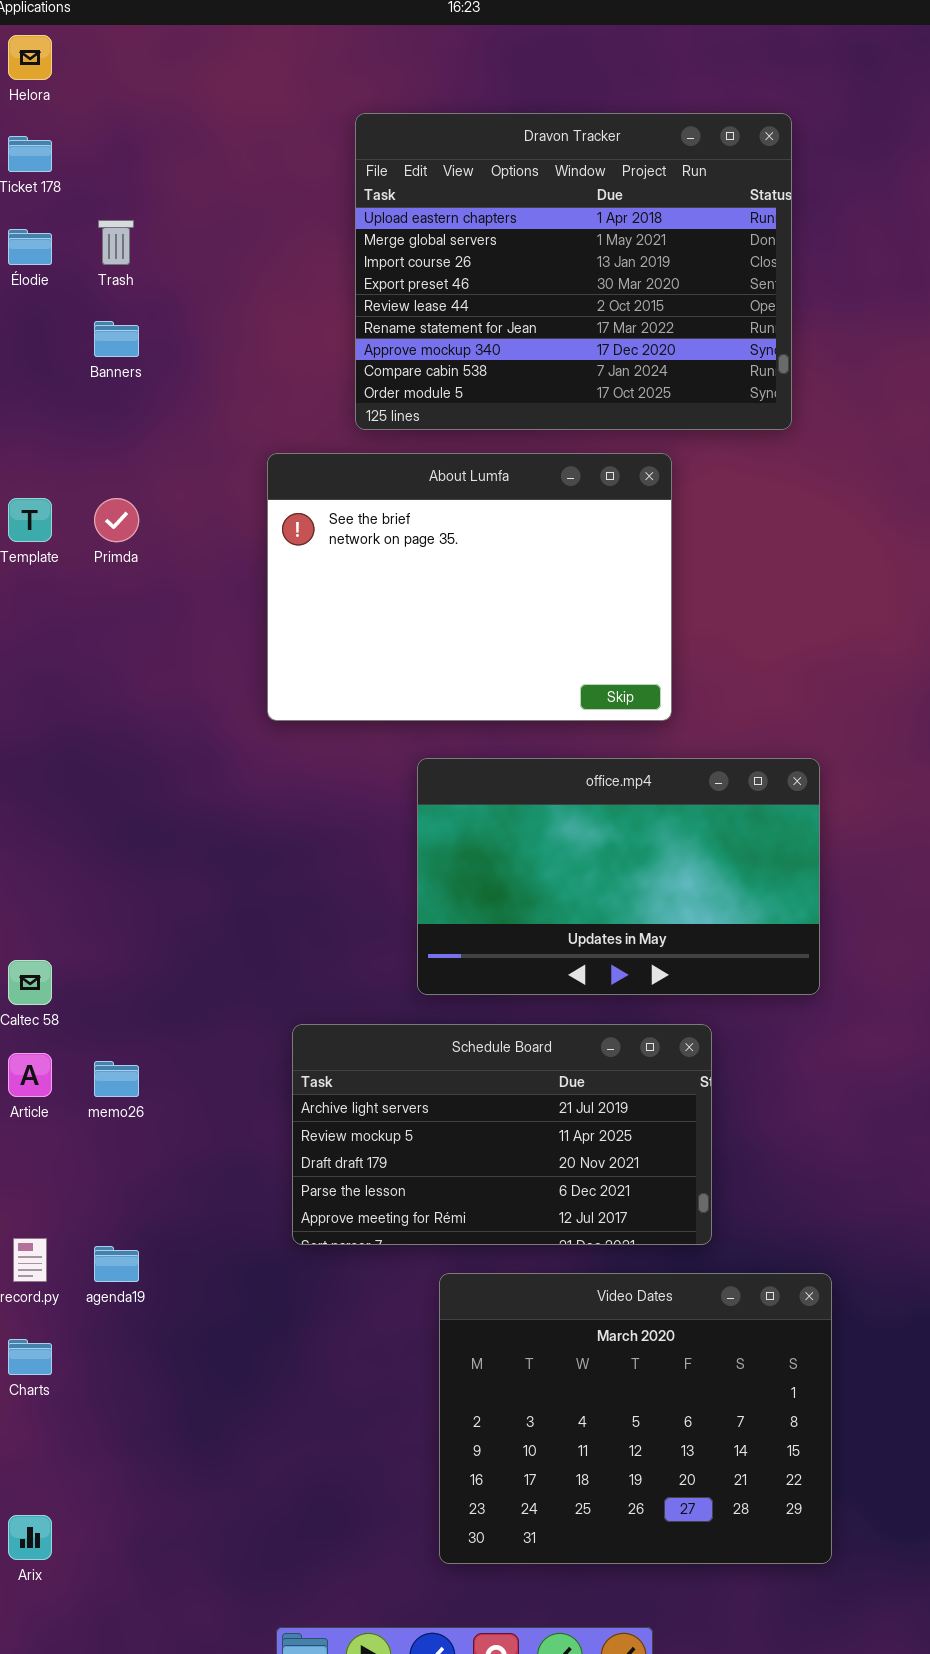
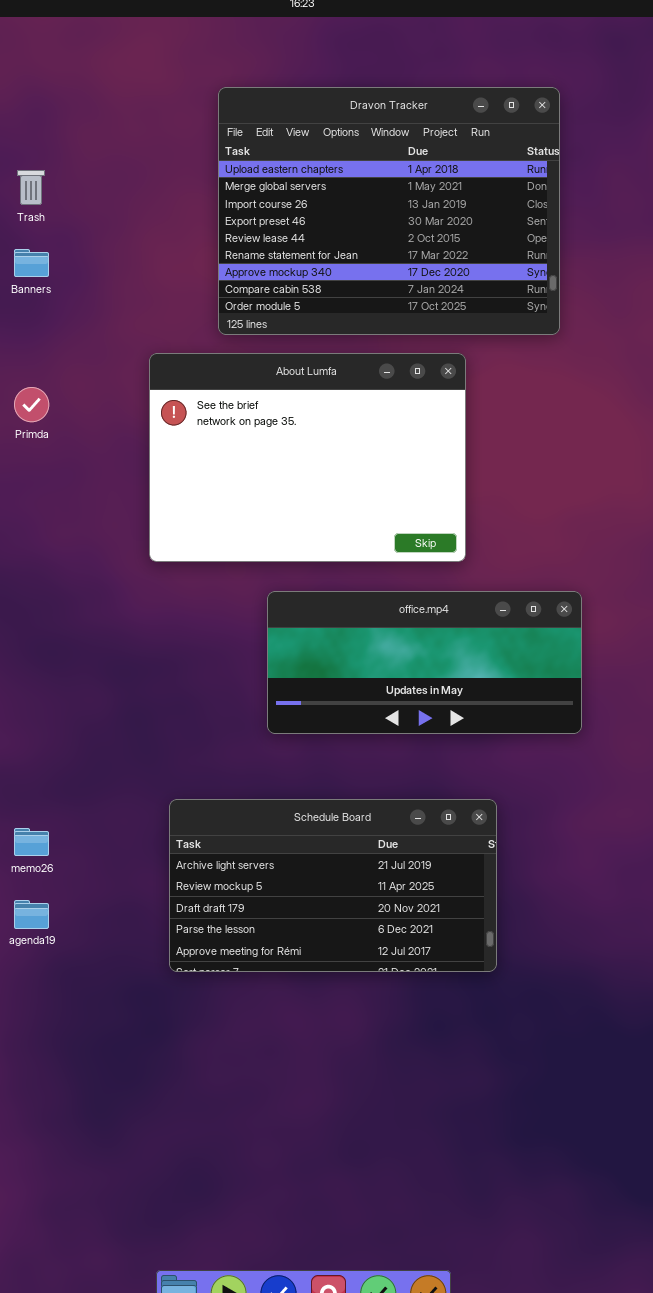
office.mp4: [417,758,820,995] -> [267,591,582,734], resized
agenda19: [94,1246,139,1282] -> [14,900,49,929], moved
Video Dates: [439,1273,832,1564] -> none, closed

